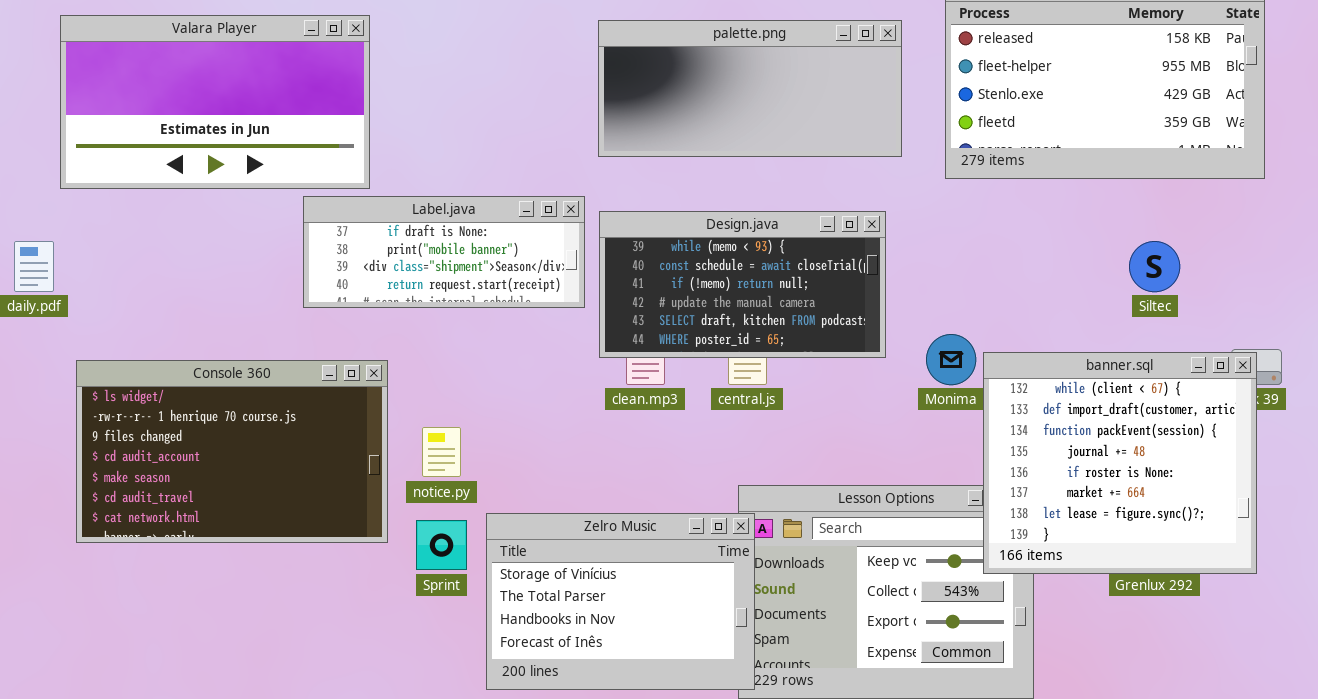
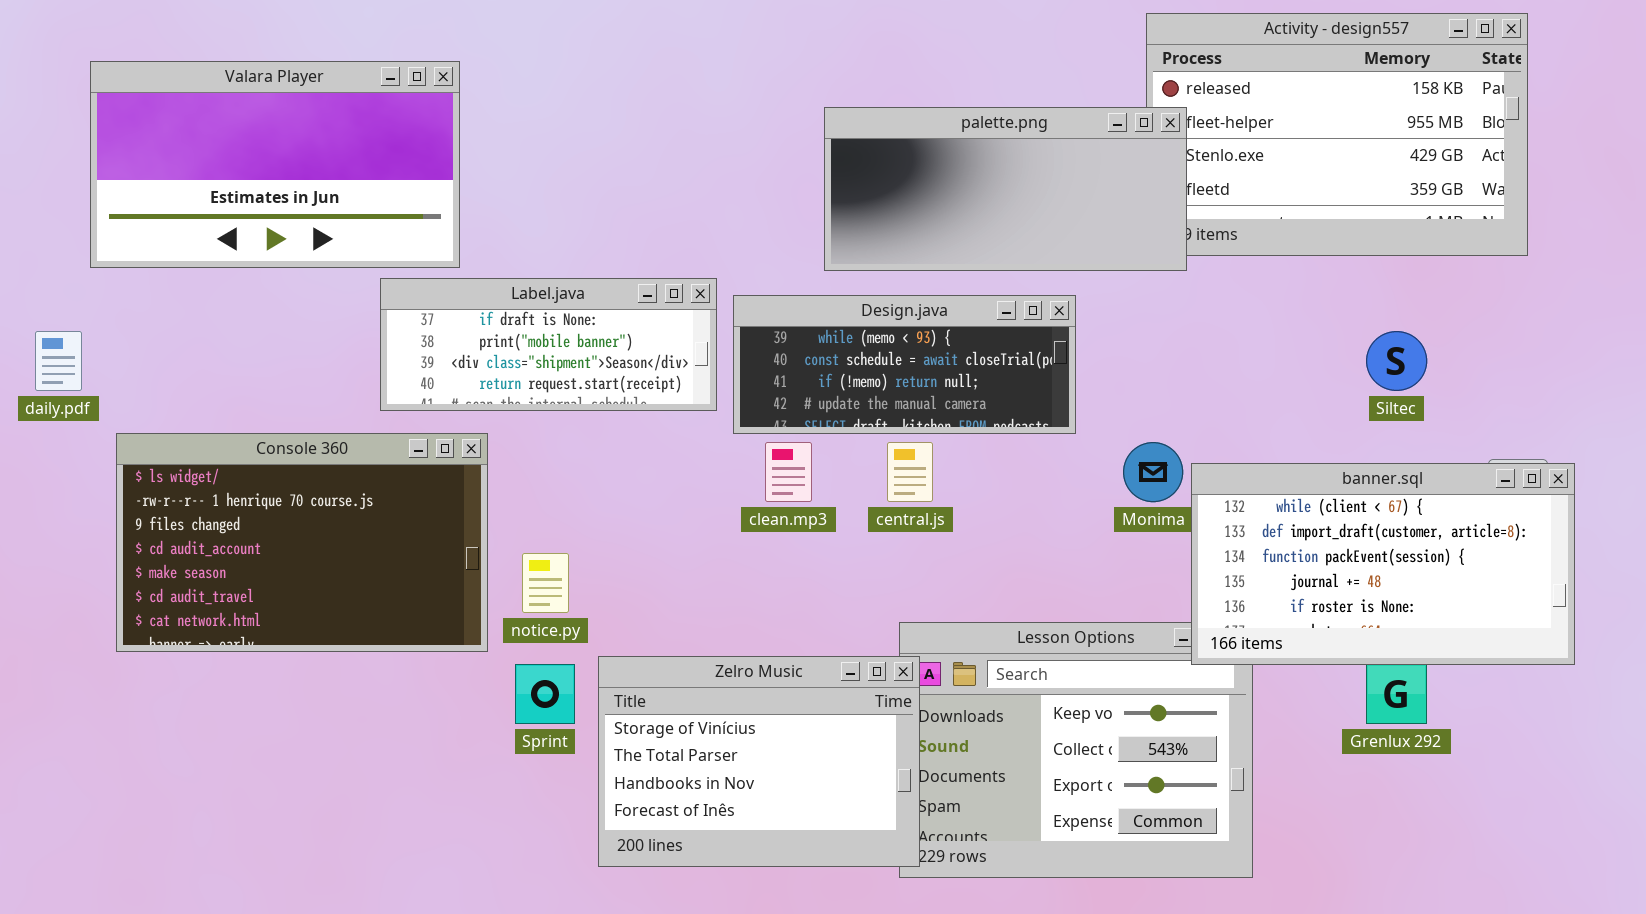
palette.png: [598,20,902,157] -> [824,107,1187,271], moved
Design.java: [599,211,886,358] -> [733,295,1076,434], resized
banner.sql: [983,352,1257,574] -> [1191,463,1575,665], resized
Console 360: [76,360,388,543] -> [116,433,488,652], moved

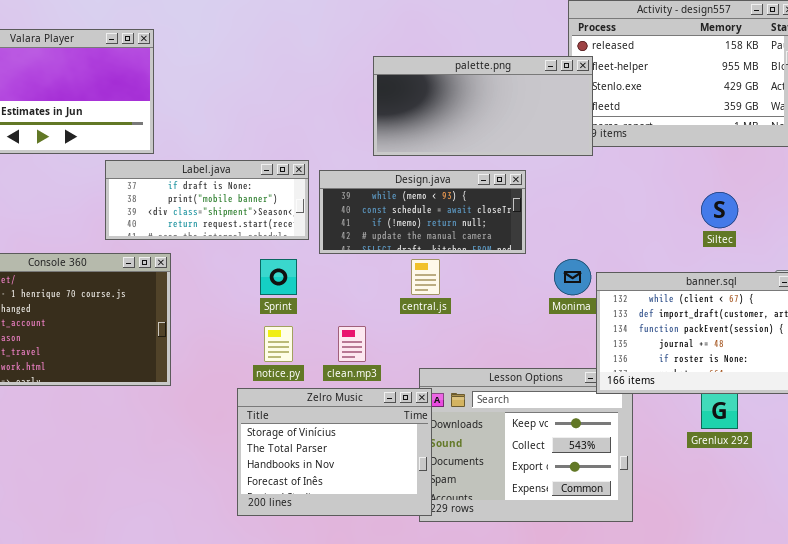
clean.mp3: [765,442,812,502] -> [338,326,366,362], moved
notice.py: [522,553,569,613] -> [264,326,293,362], moved
Sprint: [515,664,575,724] -> [260,259,297,295], moved

